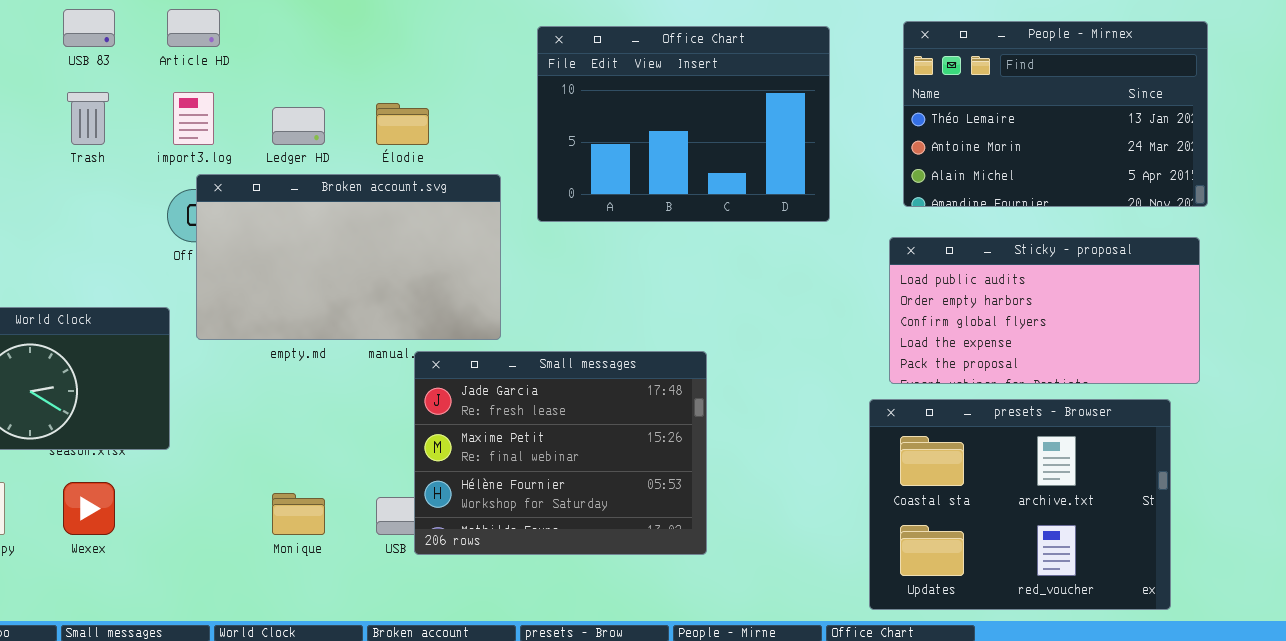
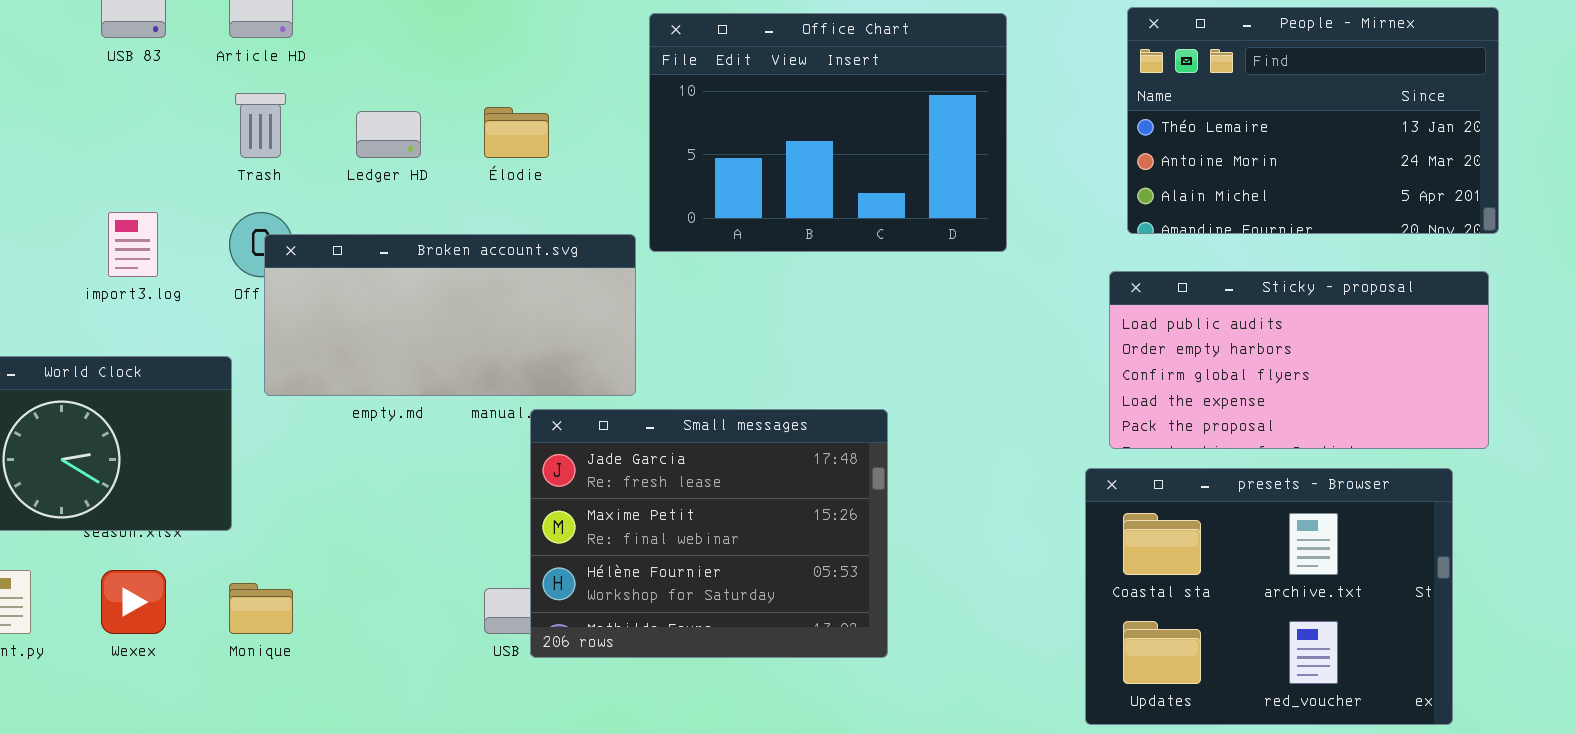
Office Chart: [537,26,830,222] -> [649,13,1007,252], moved
Trash: [67,92,109,145] -> [235,93,286,158], moved
import3.log: [173,92,214,145] -> [108,212,158,277], moved
Broken account.svg: [196,174,501,340] -> [264,234,636,396], resized
Monique: [272,493,325,535] -> [229,583,293,634], moved

